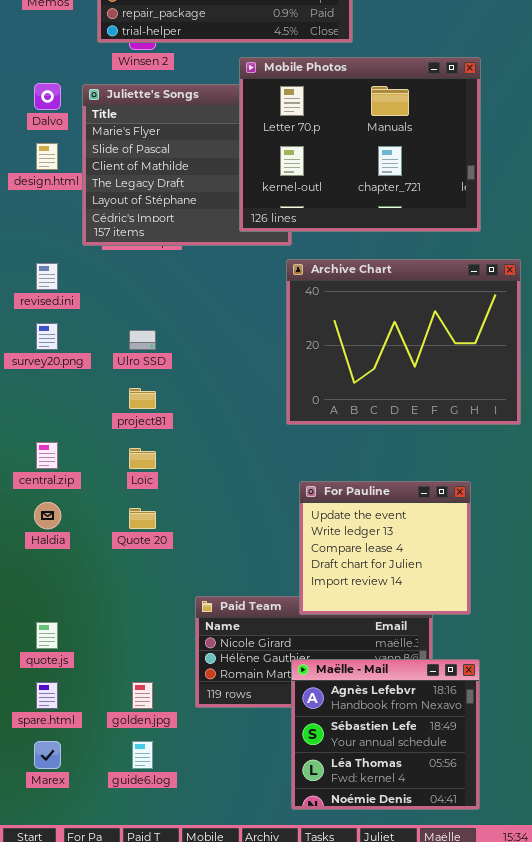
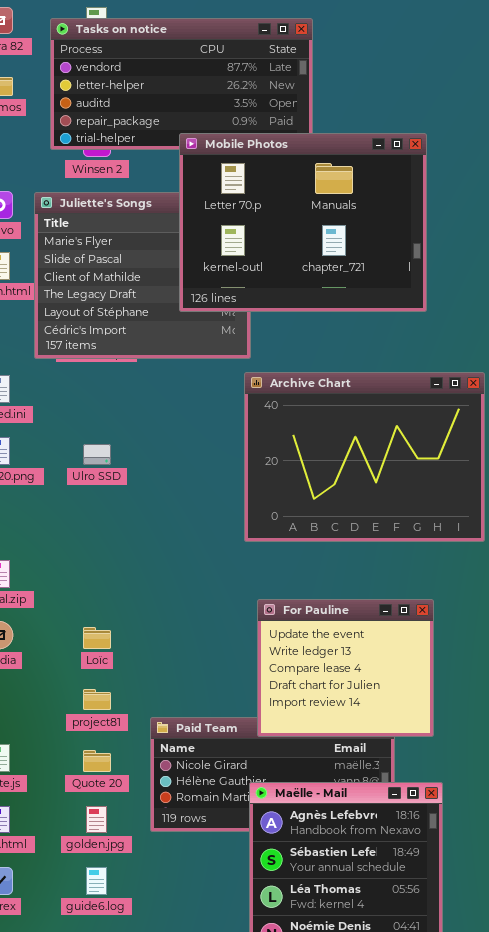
Mobile Photos: [239,57,481,232] -> [179,133,427,312], moved
project81: [129,388,156,409] -> [83,689,111,710], moved
Loïc: [129,448,156,469] -> [83,627,111,649], moved
Quote 20: [129,508,156,529] -> [83,750,111,772], moved

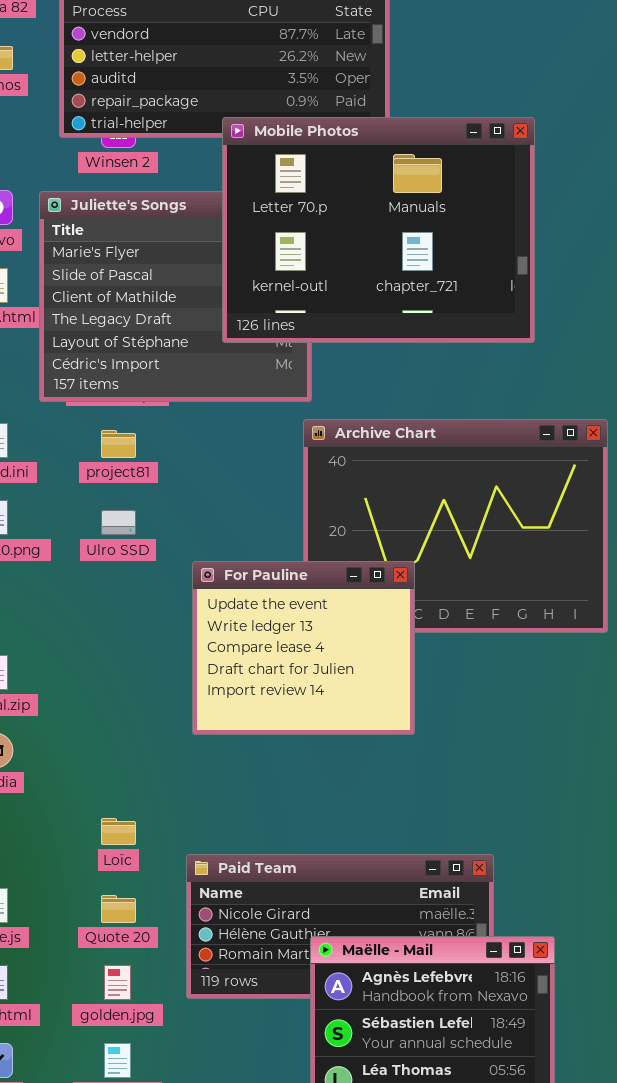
For Pauline: [257,599,434,737] -> [192,561,415,735], moved
Loïc: [83,627,111,649] -> [101,818,136,845], moved
project81: [83,689,111,710] -> [101,430,136,458], moved

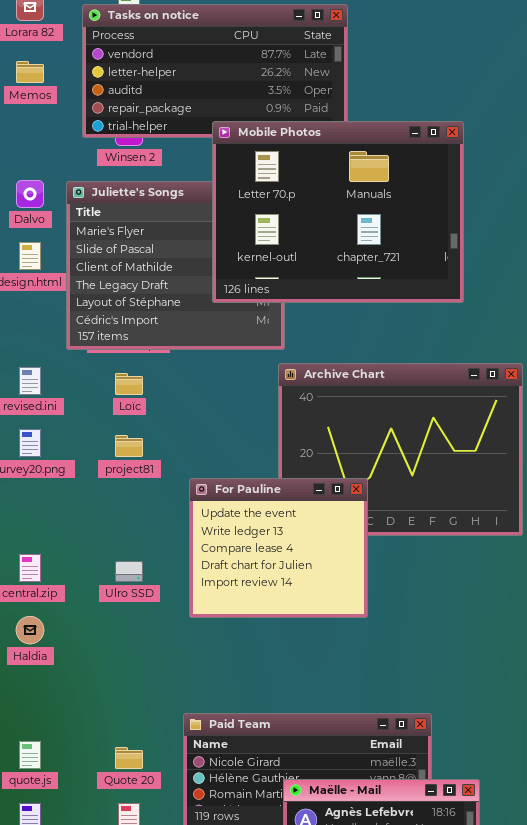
project81: [101,430,136,458] -> [115,435,143,457], moved
Ulro SSD: [101,510,136,535] -> [115,561,143,582], moved
Loïc: [101,818,136,845] -> [115,373,143,395], moved

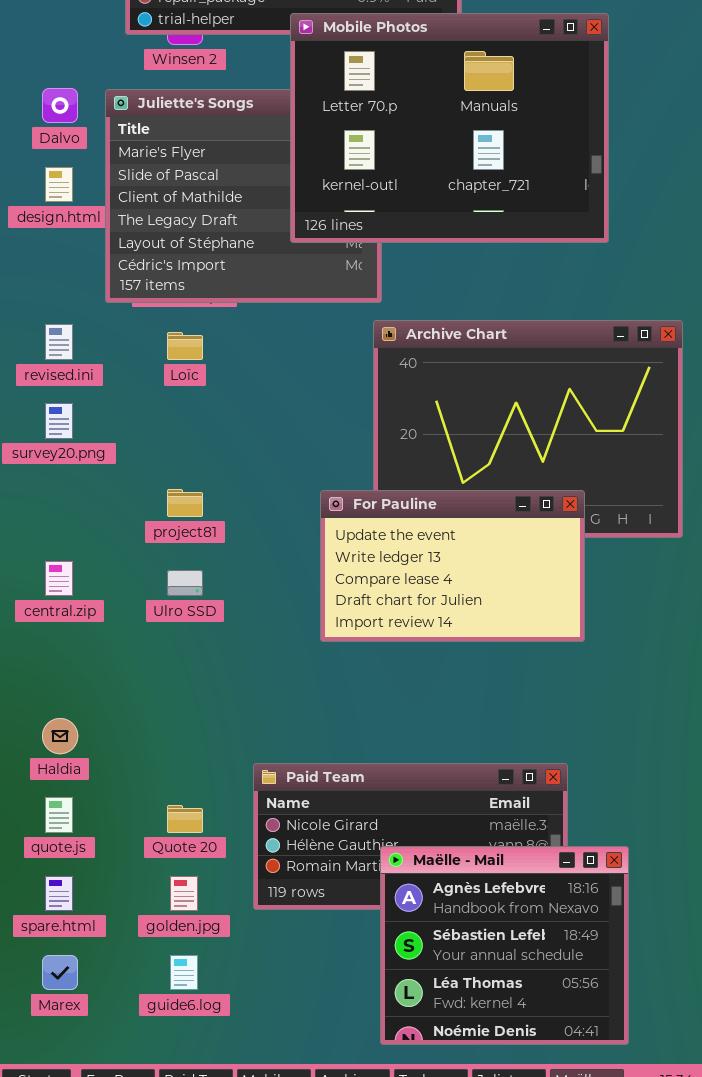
project81: [115,435,143,457] -> [167,489,203,517], moved
For Pauline: [189,478,368,618] -> [320,490,585,642], moved, resized
Haldia: [16,616,44,644] -> [42,718,78,754], moved

